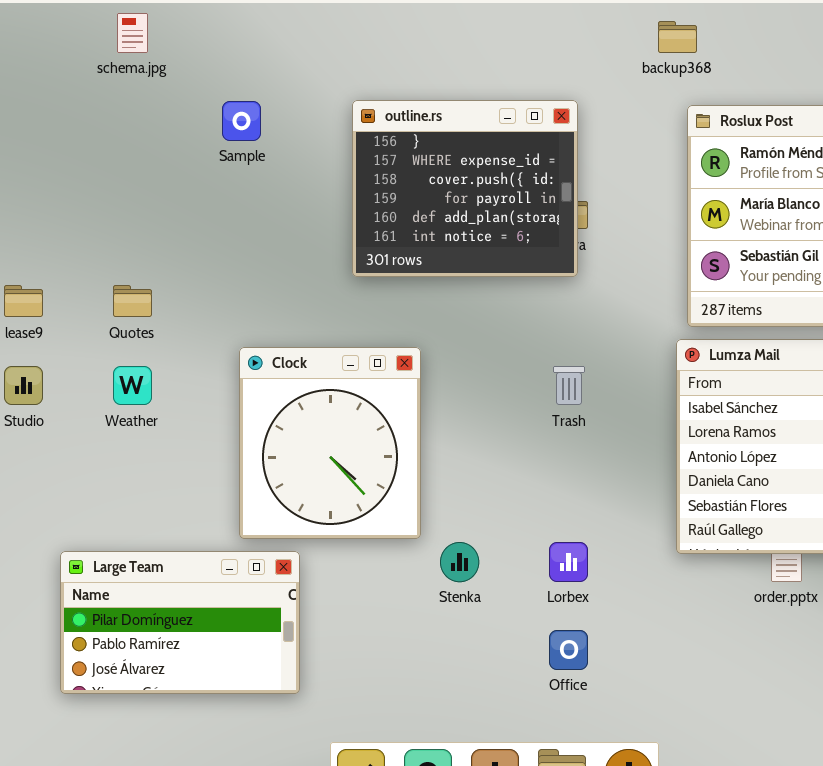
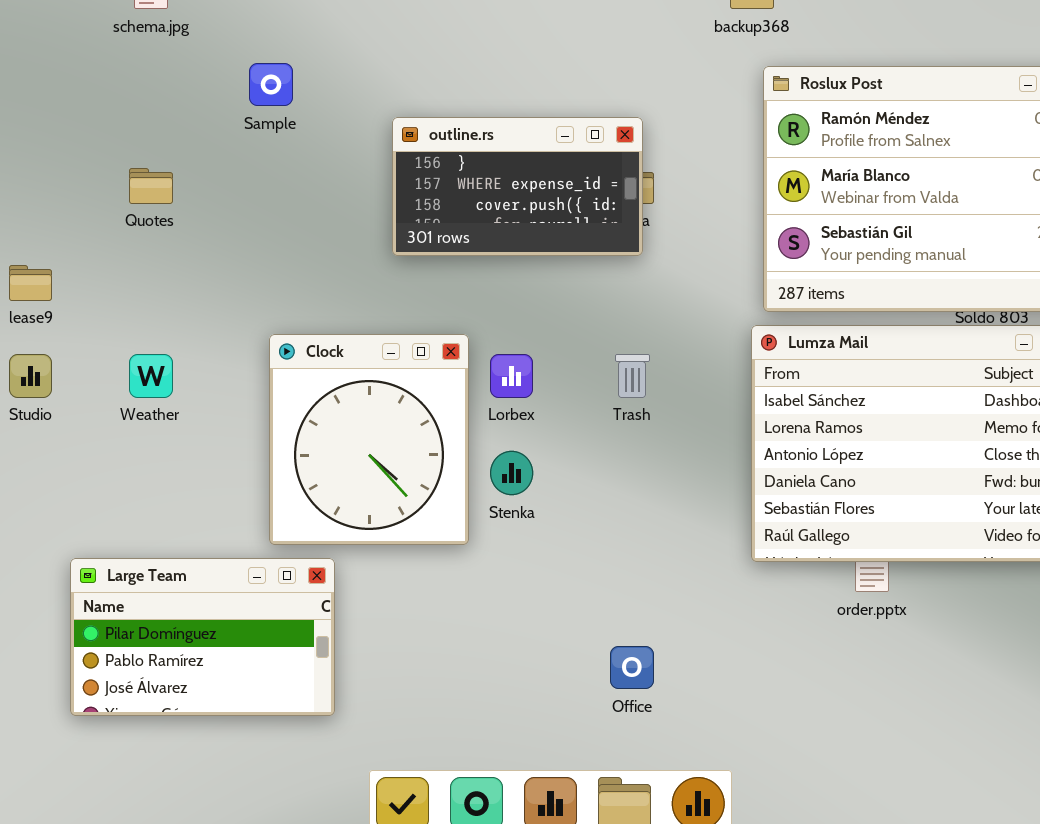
outline.rs: [352,100,578,277] -> [392,117,643,256], resized
Quotes: [113,285,152,317] -> [129,168,173,204], moved
Stenka: [440,542,479,582] -> [490,451,533,495], moved
Lorbex: [549,542,588,582] -> [490,354,533,398], moved

